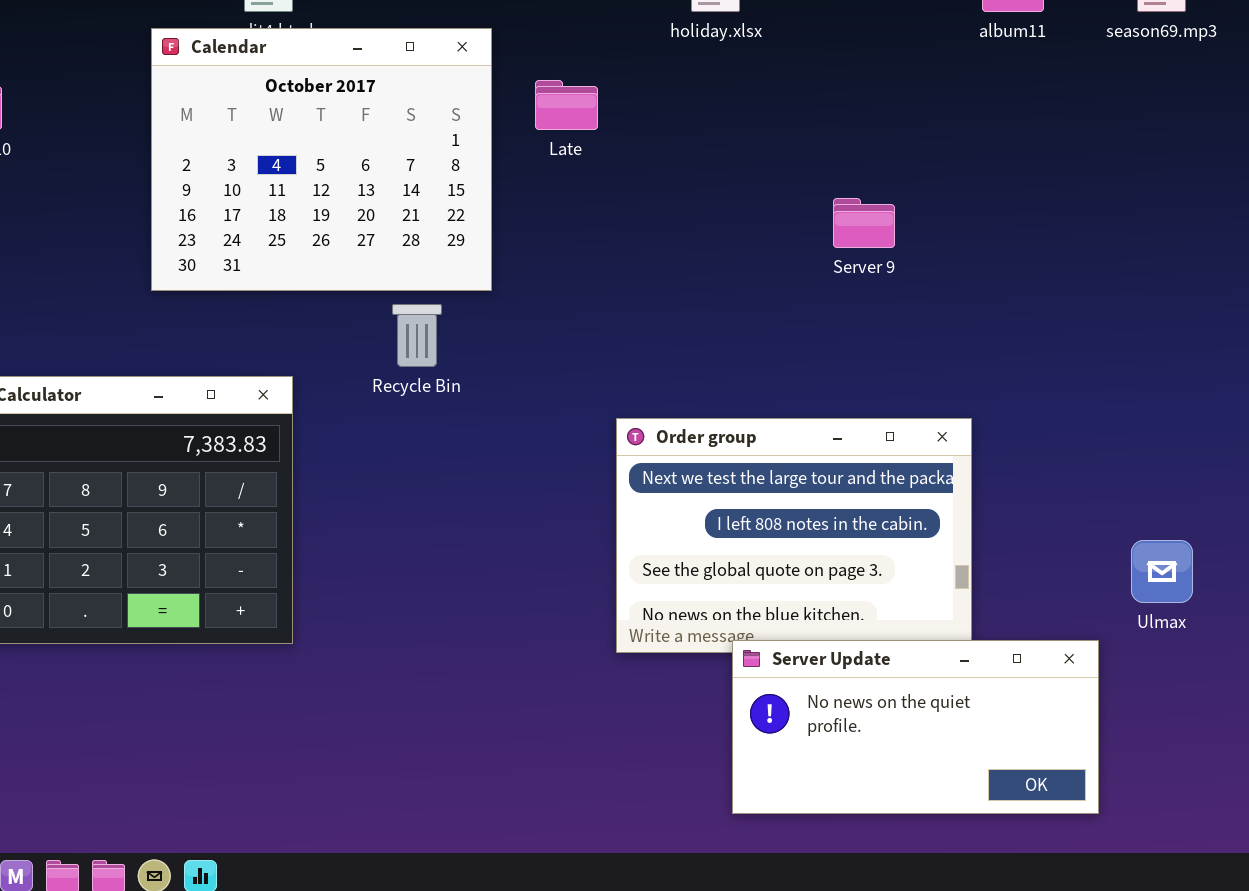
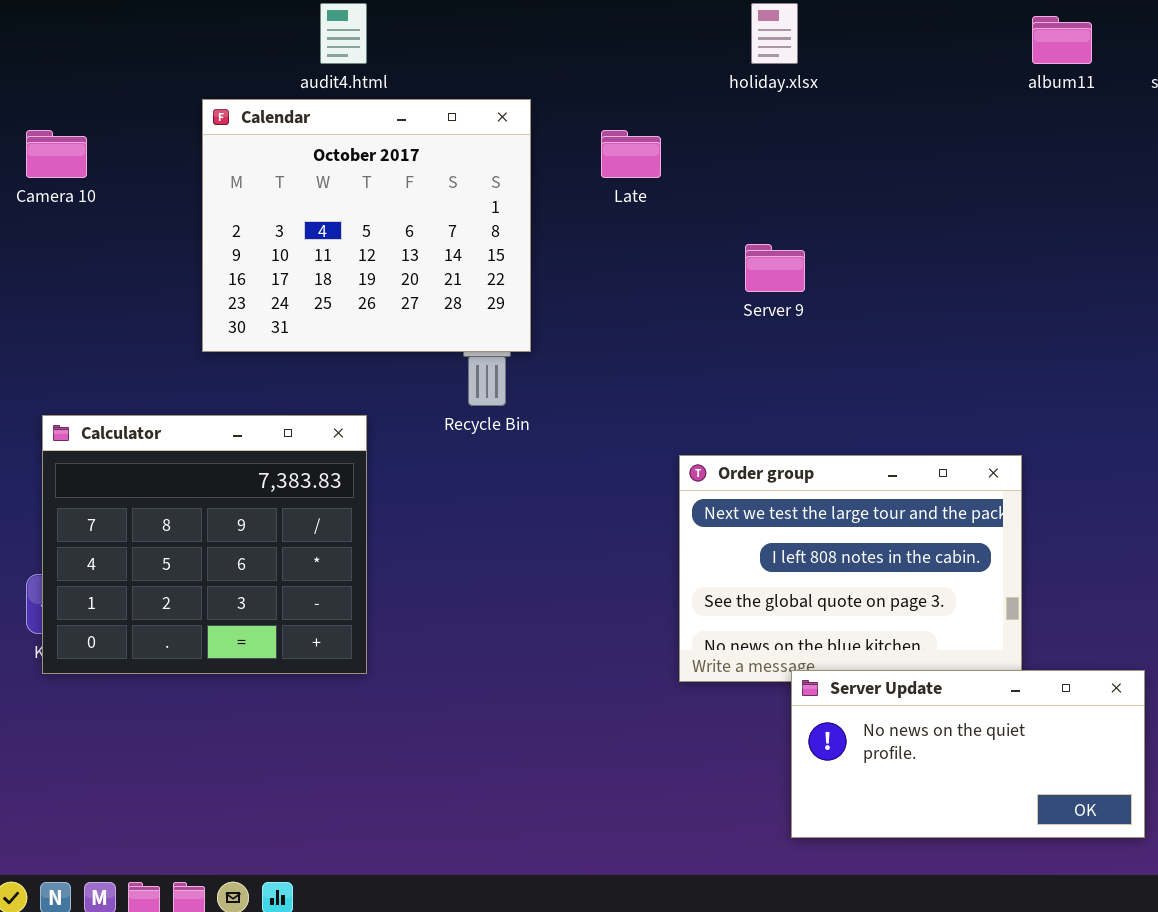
Calendar: [151,28,492,291] -> [202,99,531,352], moved
Server 9: [833,198,895,248] -> [745,244,805,292], moved

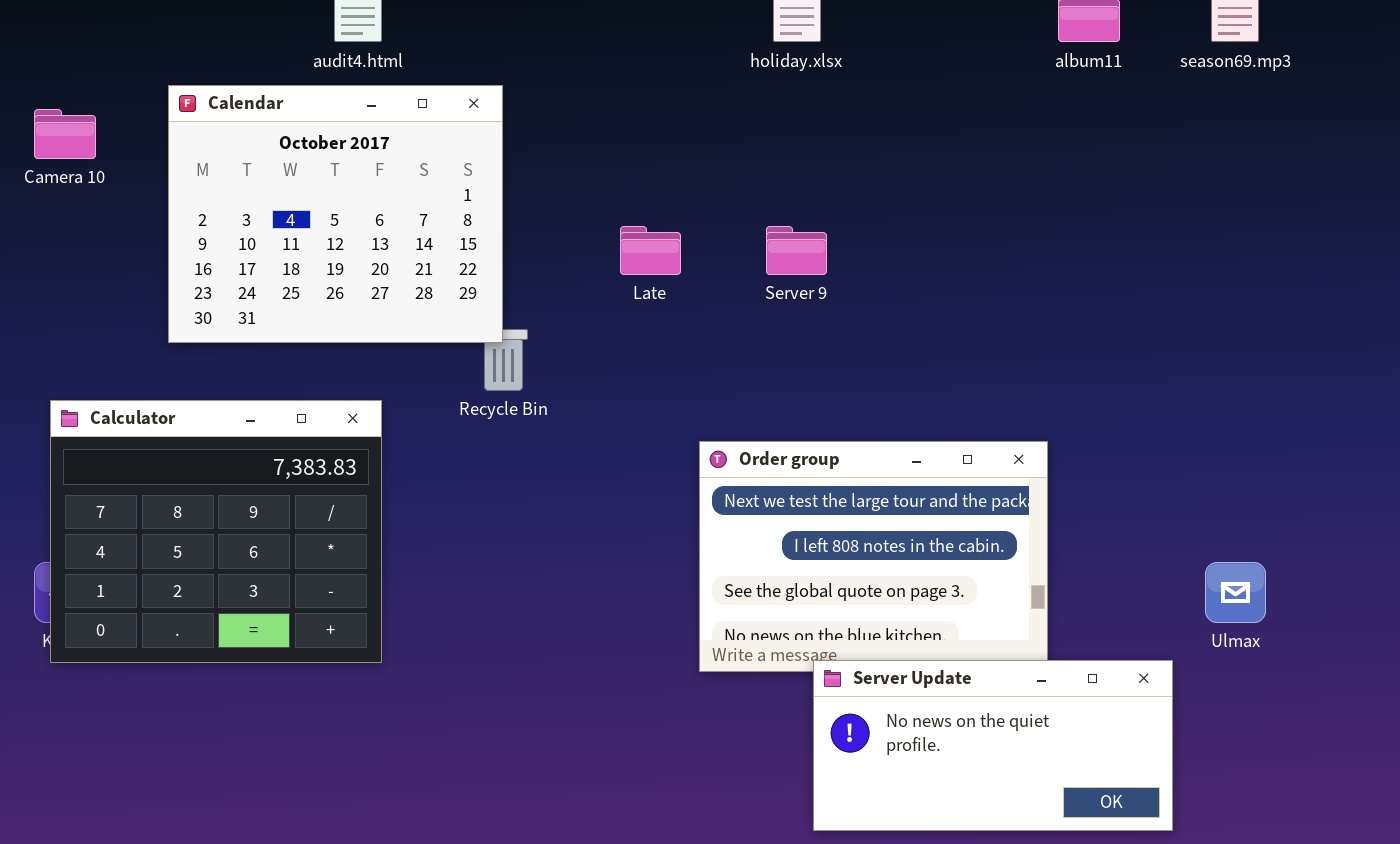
Calendar: [202,99,531,352] -> [168,85,503,343], moved
Late: [601,130,661,178] -> [620,226,681,275], moved

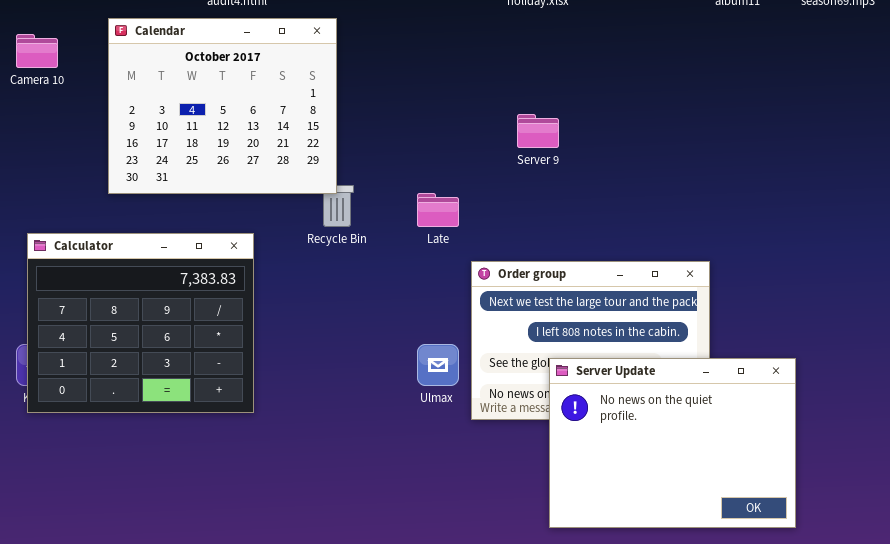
Late: [620,226,681,275] -> [417,193,459,227], moved
Ulmax: [1205,562,1266,623] -> [417,344,459,386], moved
Server Update: [813,660,1173,831] -> [549,358,796,528], resized

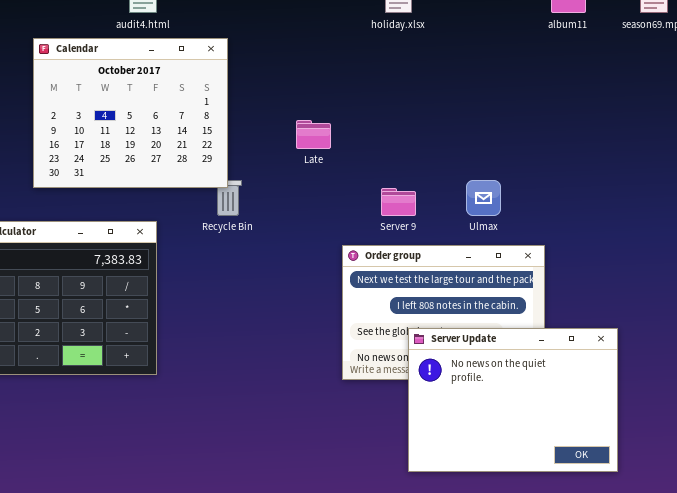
Server 9: [517,114,559,148] -> [381,188,416,216], moved
Late: [417,193,459,227] -> [296,120,331,149], moved
Ulmax: [417,344,459,386] -> [466,180,501,216], moved

